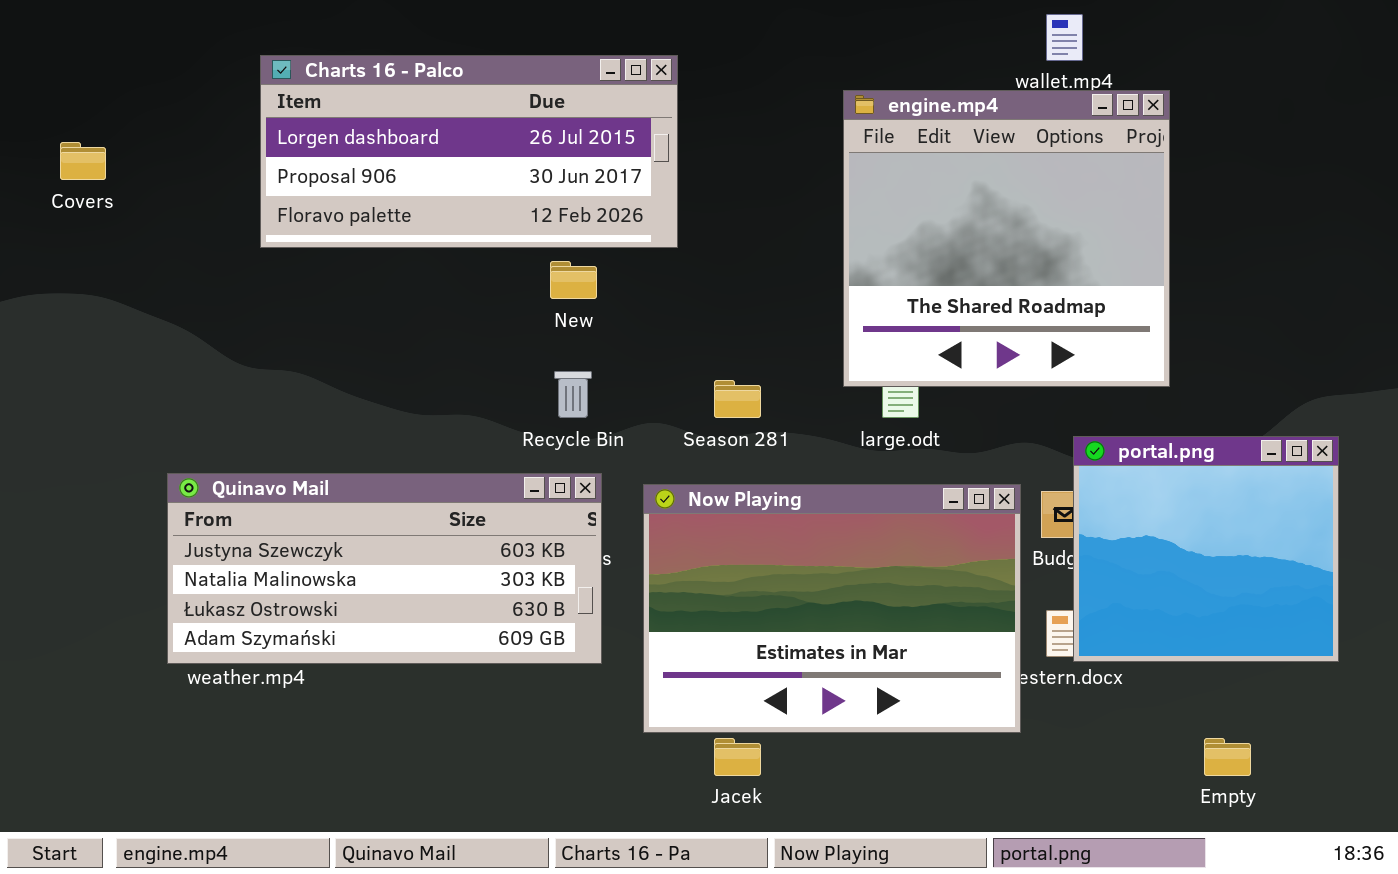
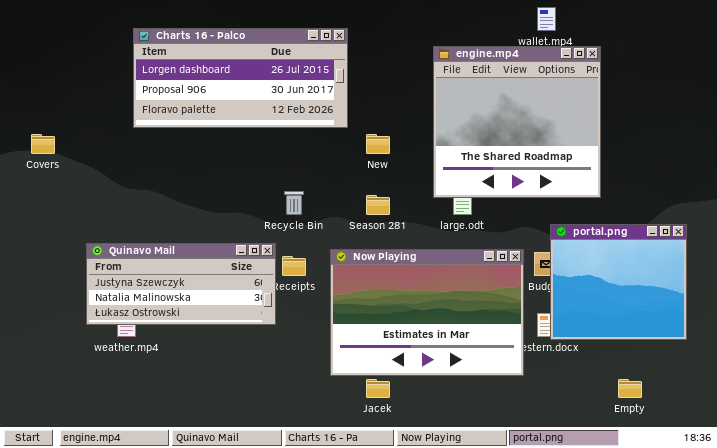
Covers: [60,142,106,180] -> [31,134,55,154], moved
New: [550,261,597,299] -> [366,134,390,154], moved
Quinavo Mail: [167,473,602,664] -> [86,243,276,325], resized

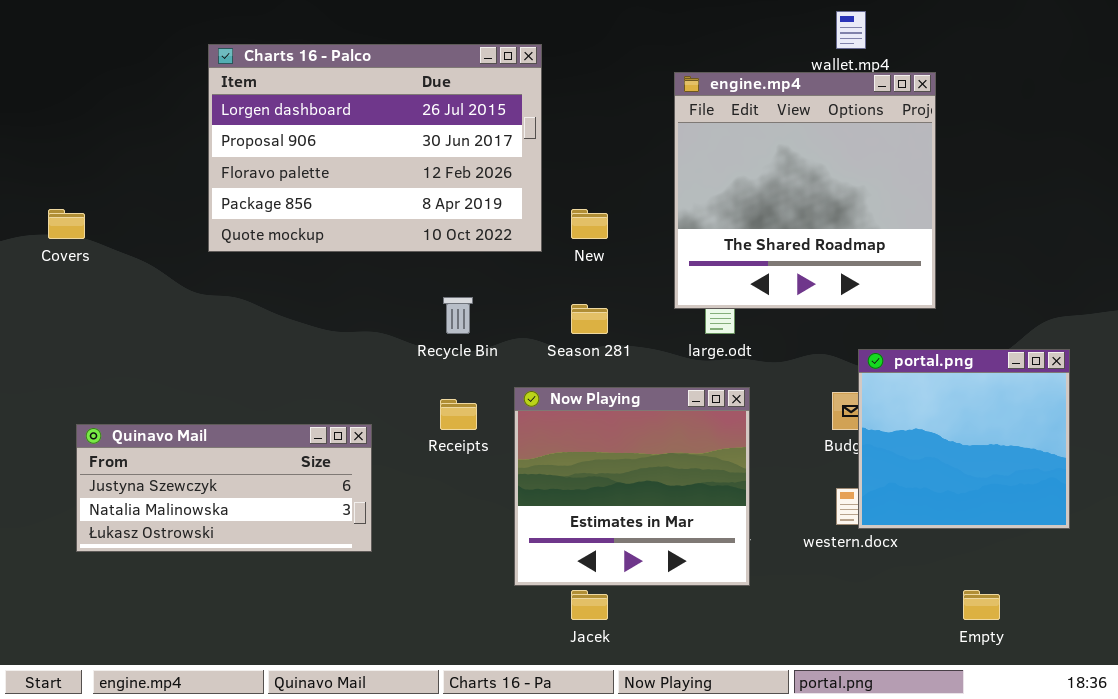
Charts 16 - Palco: [133,28,348,128] -> [208,44,542,252], resized
Quinavo Mail: [86,243,276,325] -> [76,424,372,552], moved
Now Playing: [330,249,524,376] -> [514,387,750,586], resized

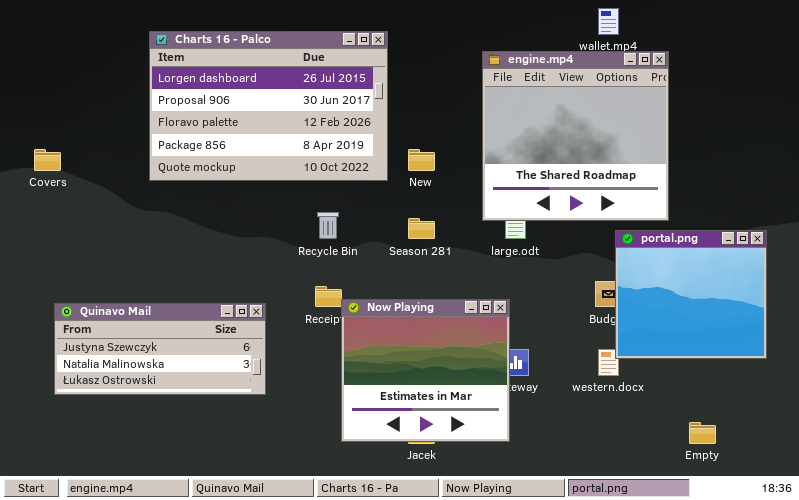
portal.png: [858,349,1070,529] -> [615,230,767,359], moved
Now Playing: [514,387,750,586] -> [341,299,510,442], moved

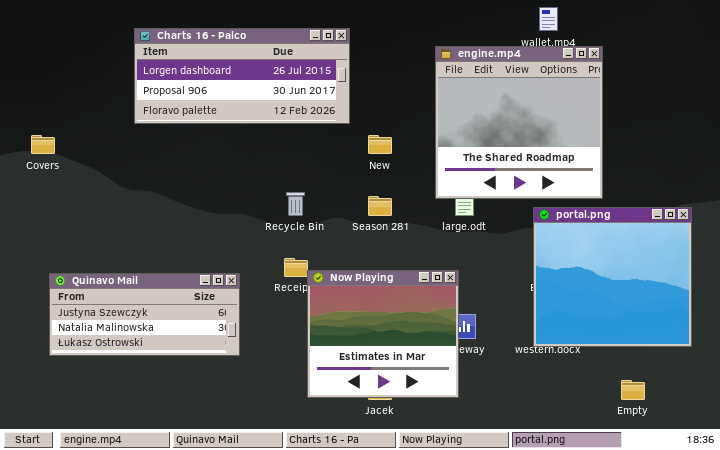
Charts 16 - Palco: [149,31,388,181] -> [134,28,350,124], resized
portal.png: [615,230,767,359] -> [533,207,692,347], resized

